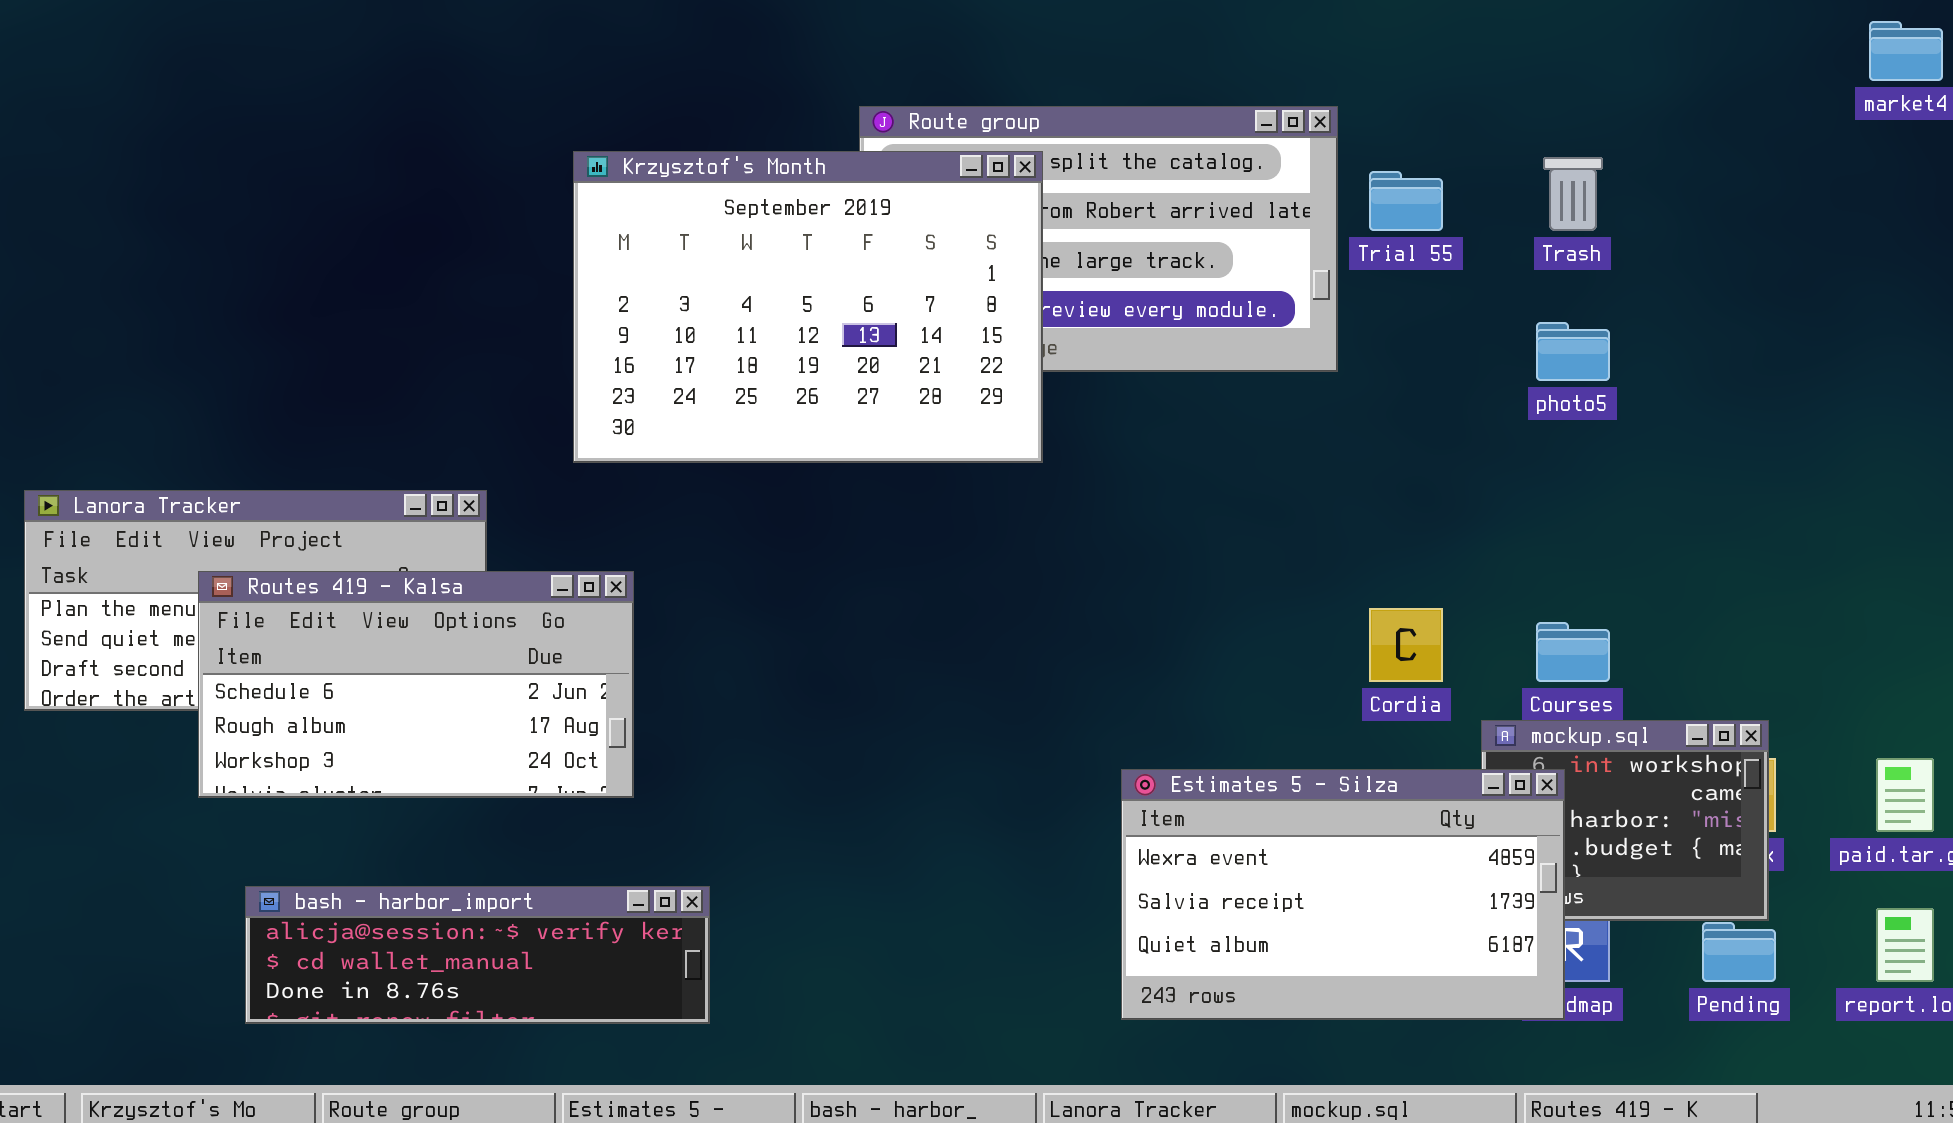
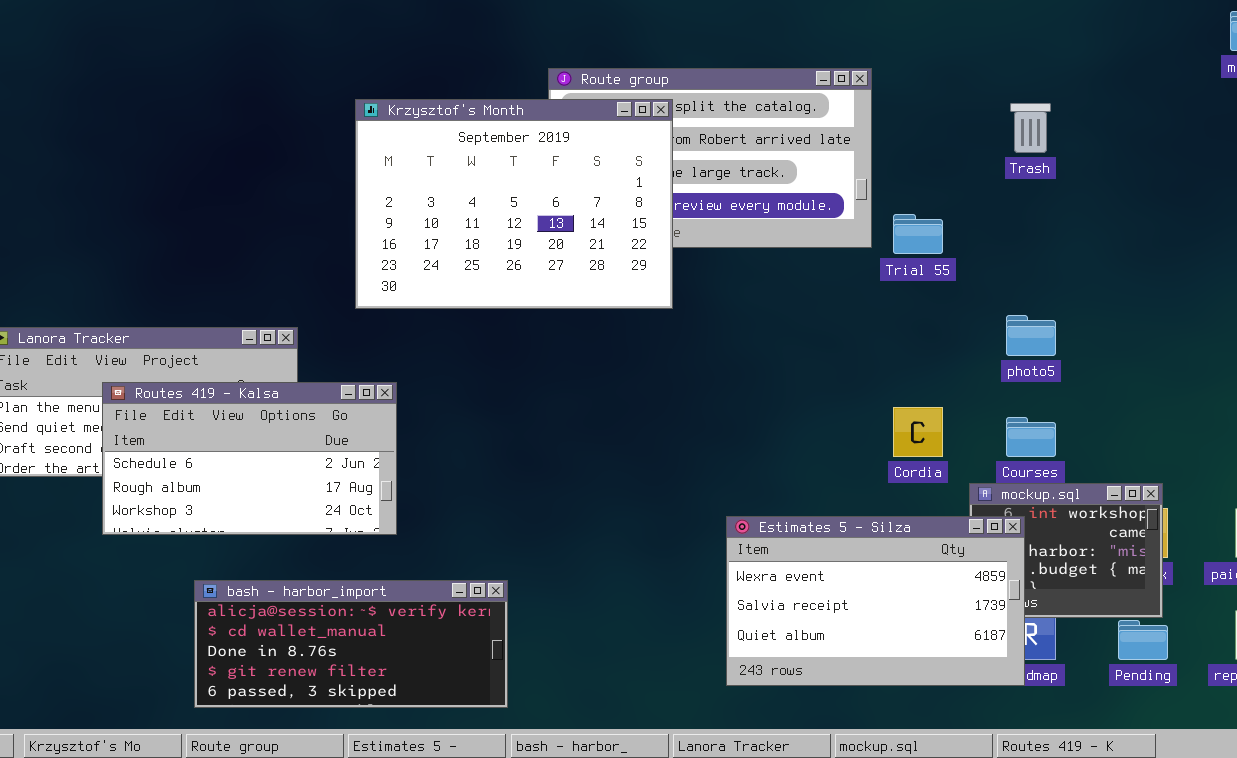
Trial 55: [1369,171,1443,231] -> [893,214,943,254], moved
photo5: [1536,322,1610,381] -> [1006,315,1056,356], moved
bash - harbor_import: [245,886,710,1024] -> [194,580,508,708], moved, resized

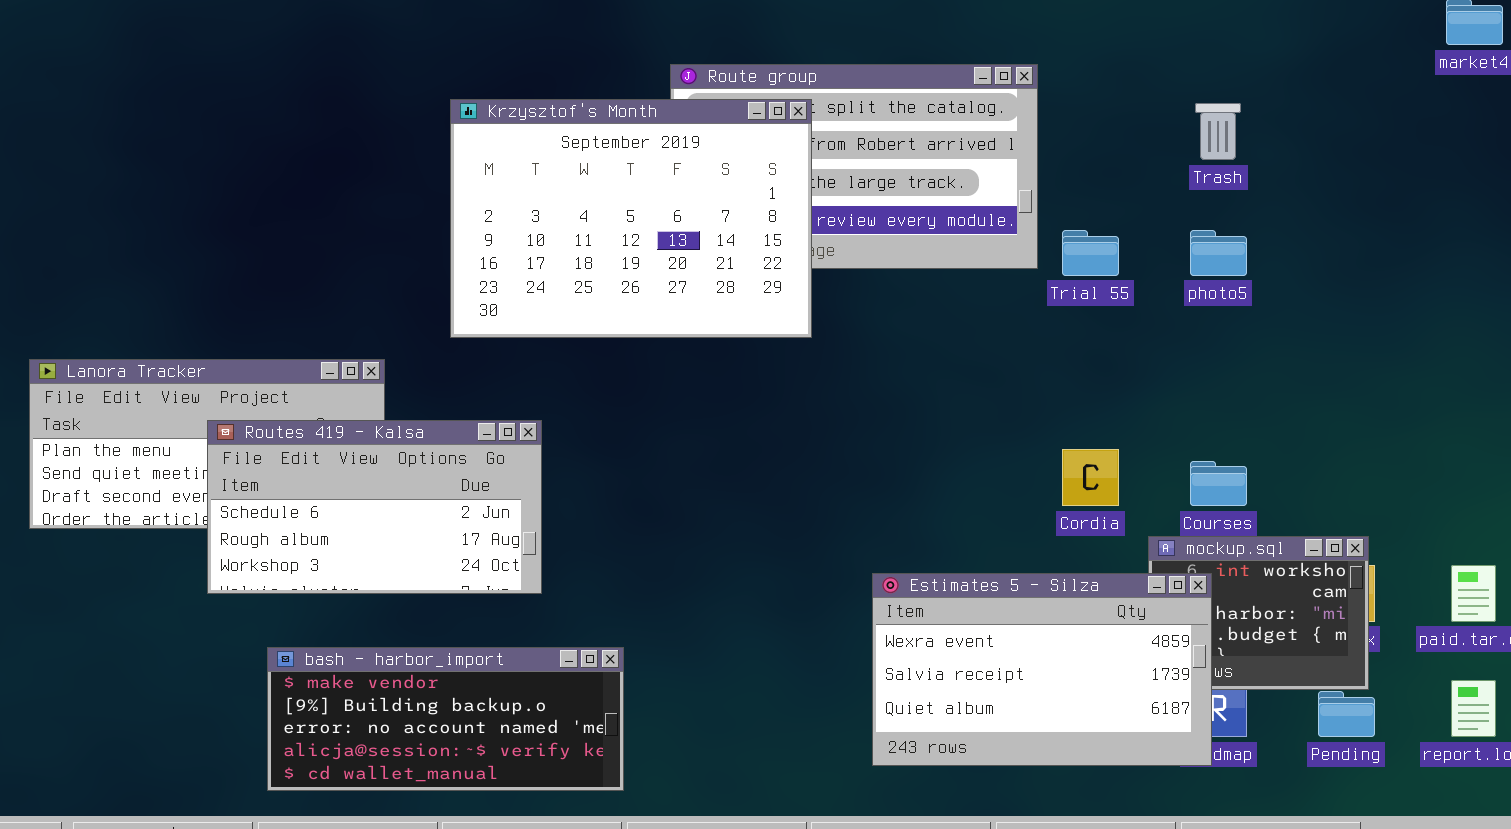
photo5: [1006,315,1056,356] -> [1190,230,1247,276], moved
Routes 419 - Kalsa: [102,382,397,535] -> [207,420,542,594], moved
bash - harbor_import: [194,580,508,708] -> [267,647,624,791], scrolled up 3 rows

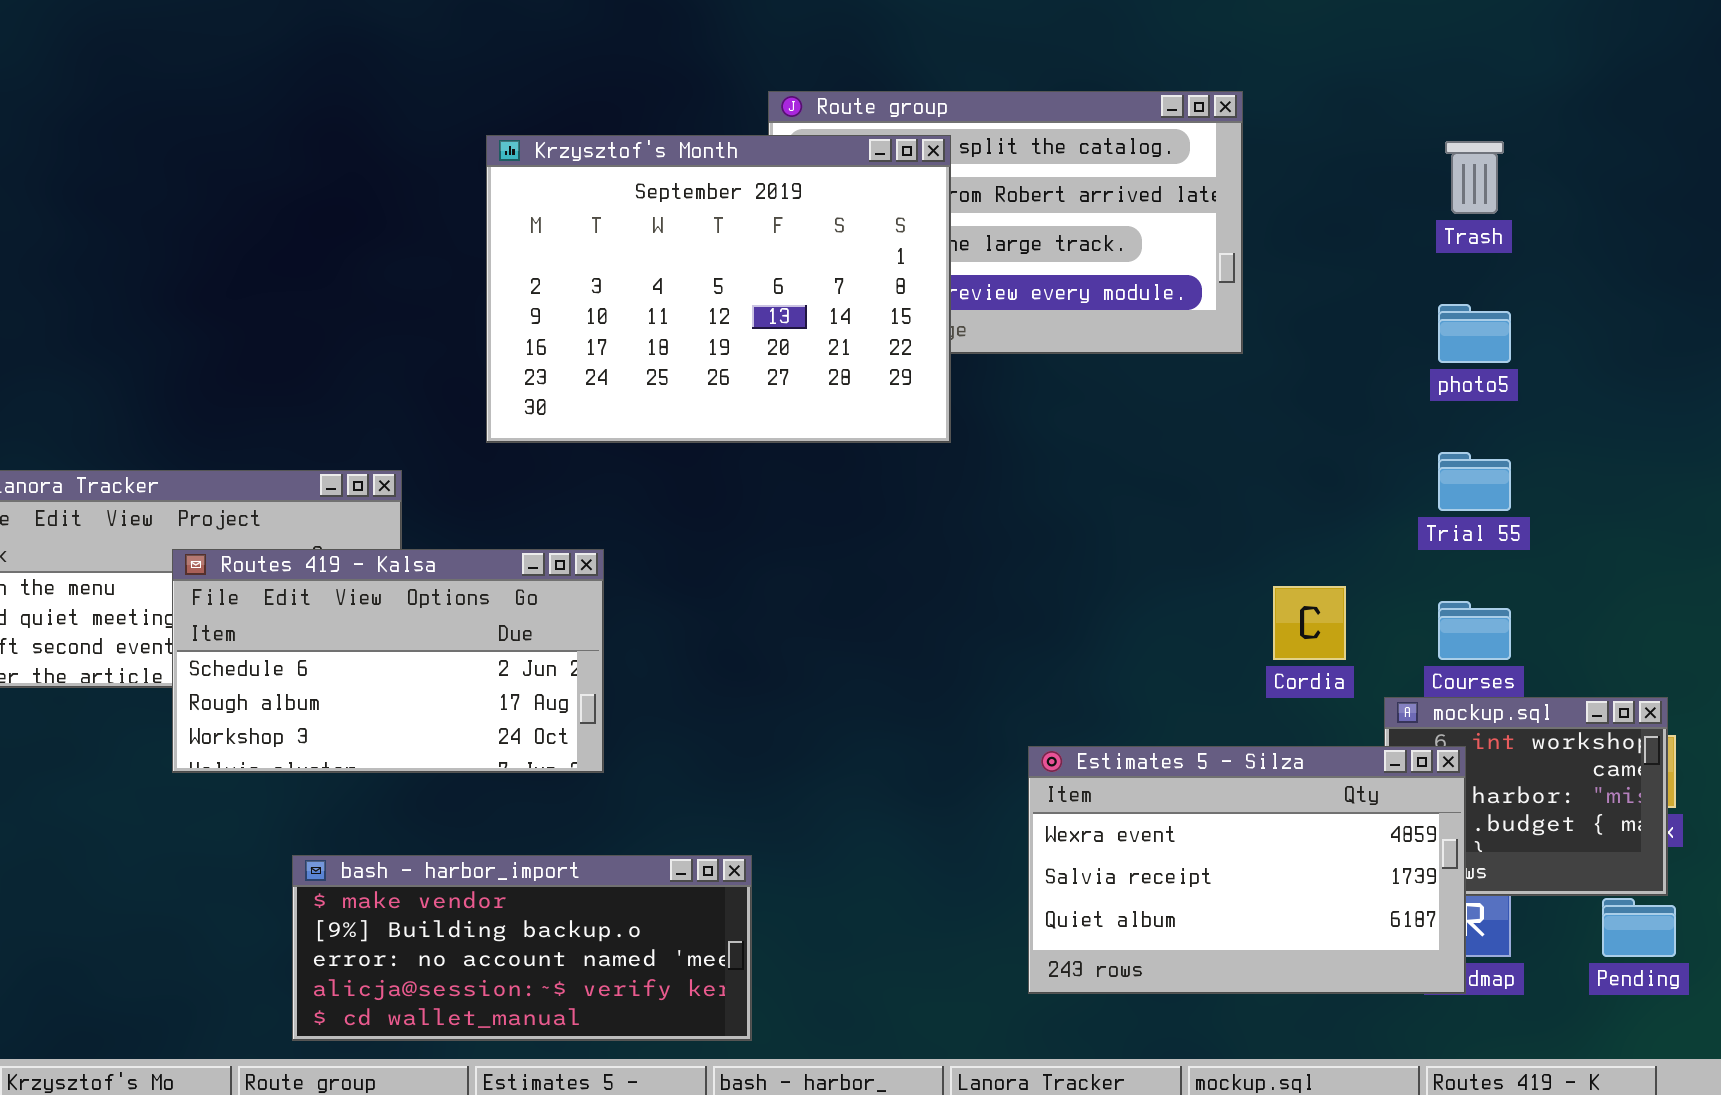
Trial 55: [1062,230,1119,276] -> [1438,452,1511,511], moved
bash - harbor_import: [267,647,624,791] -> [292,855,752,1041], moved

